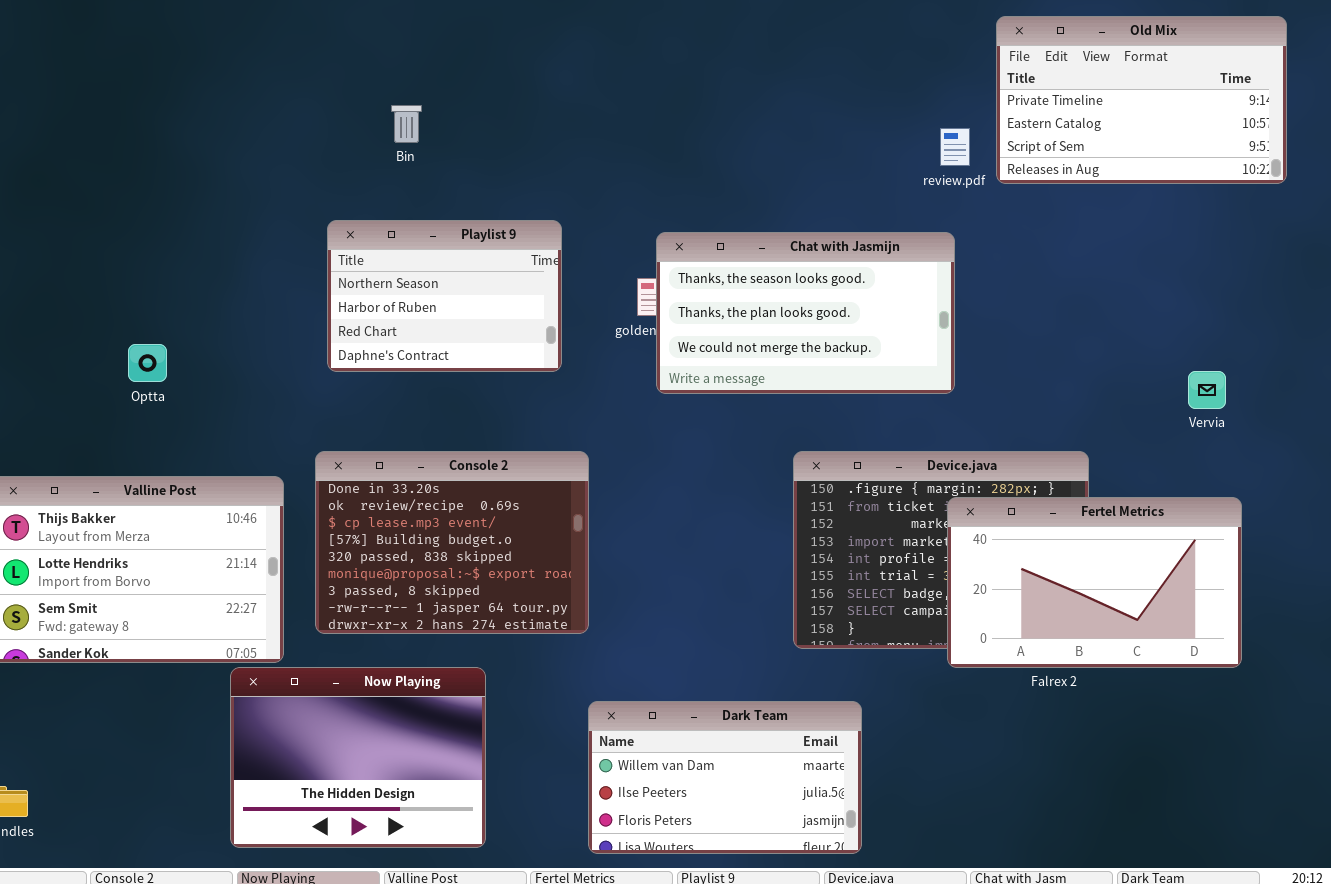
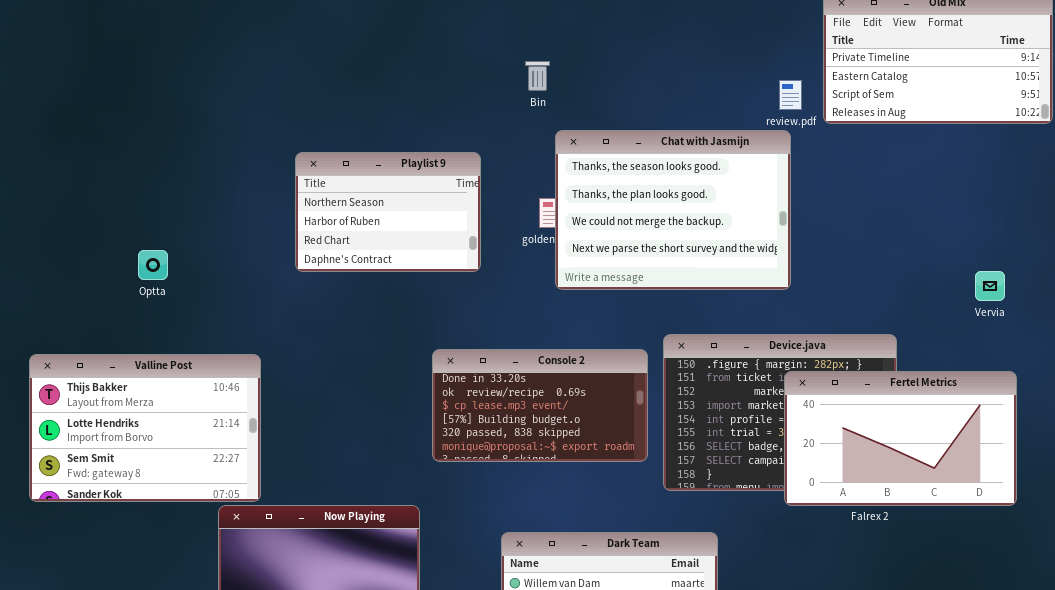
Bin: [391,105,422,143] -> [525,61,550,91], moved
Chat with Jasmijn: [656,232,955,394] -> [555,130,791,290], resized
Console 2: [315,451,589,634] -> [432,349,648,462], moved, resized

